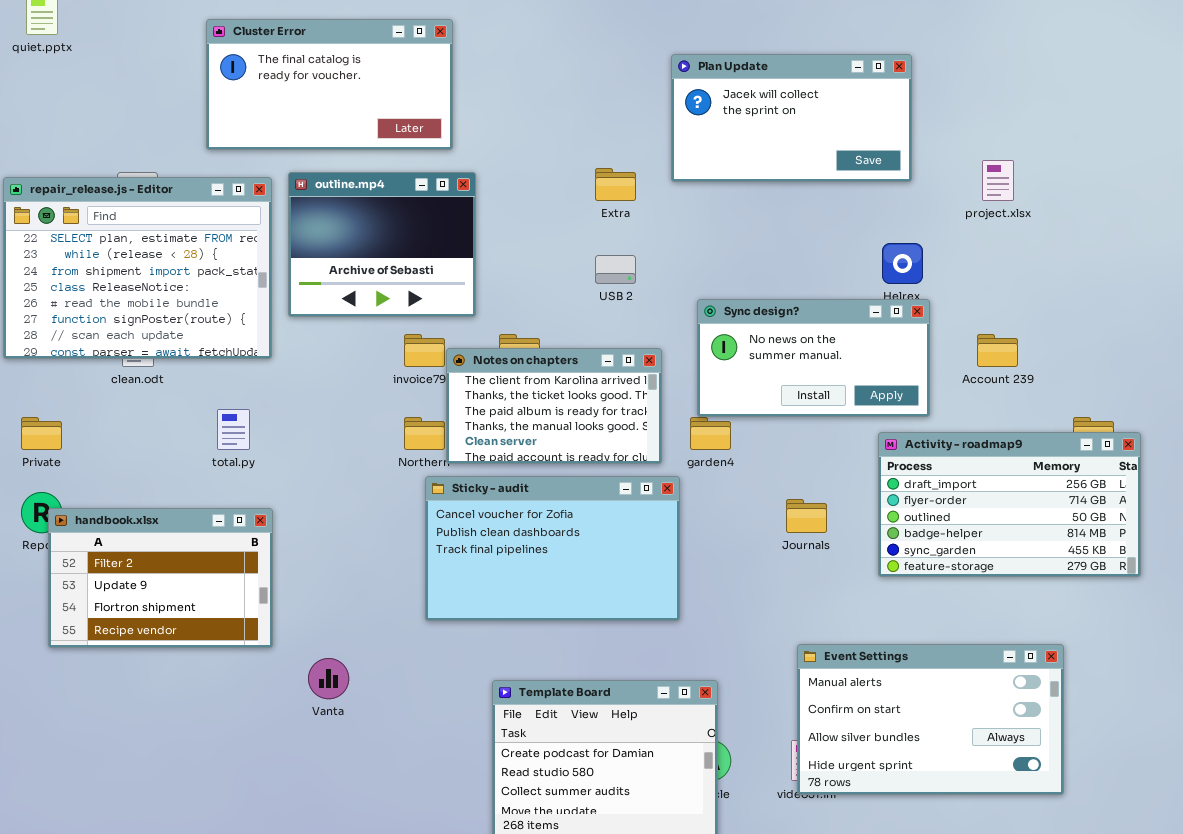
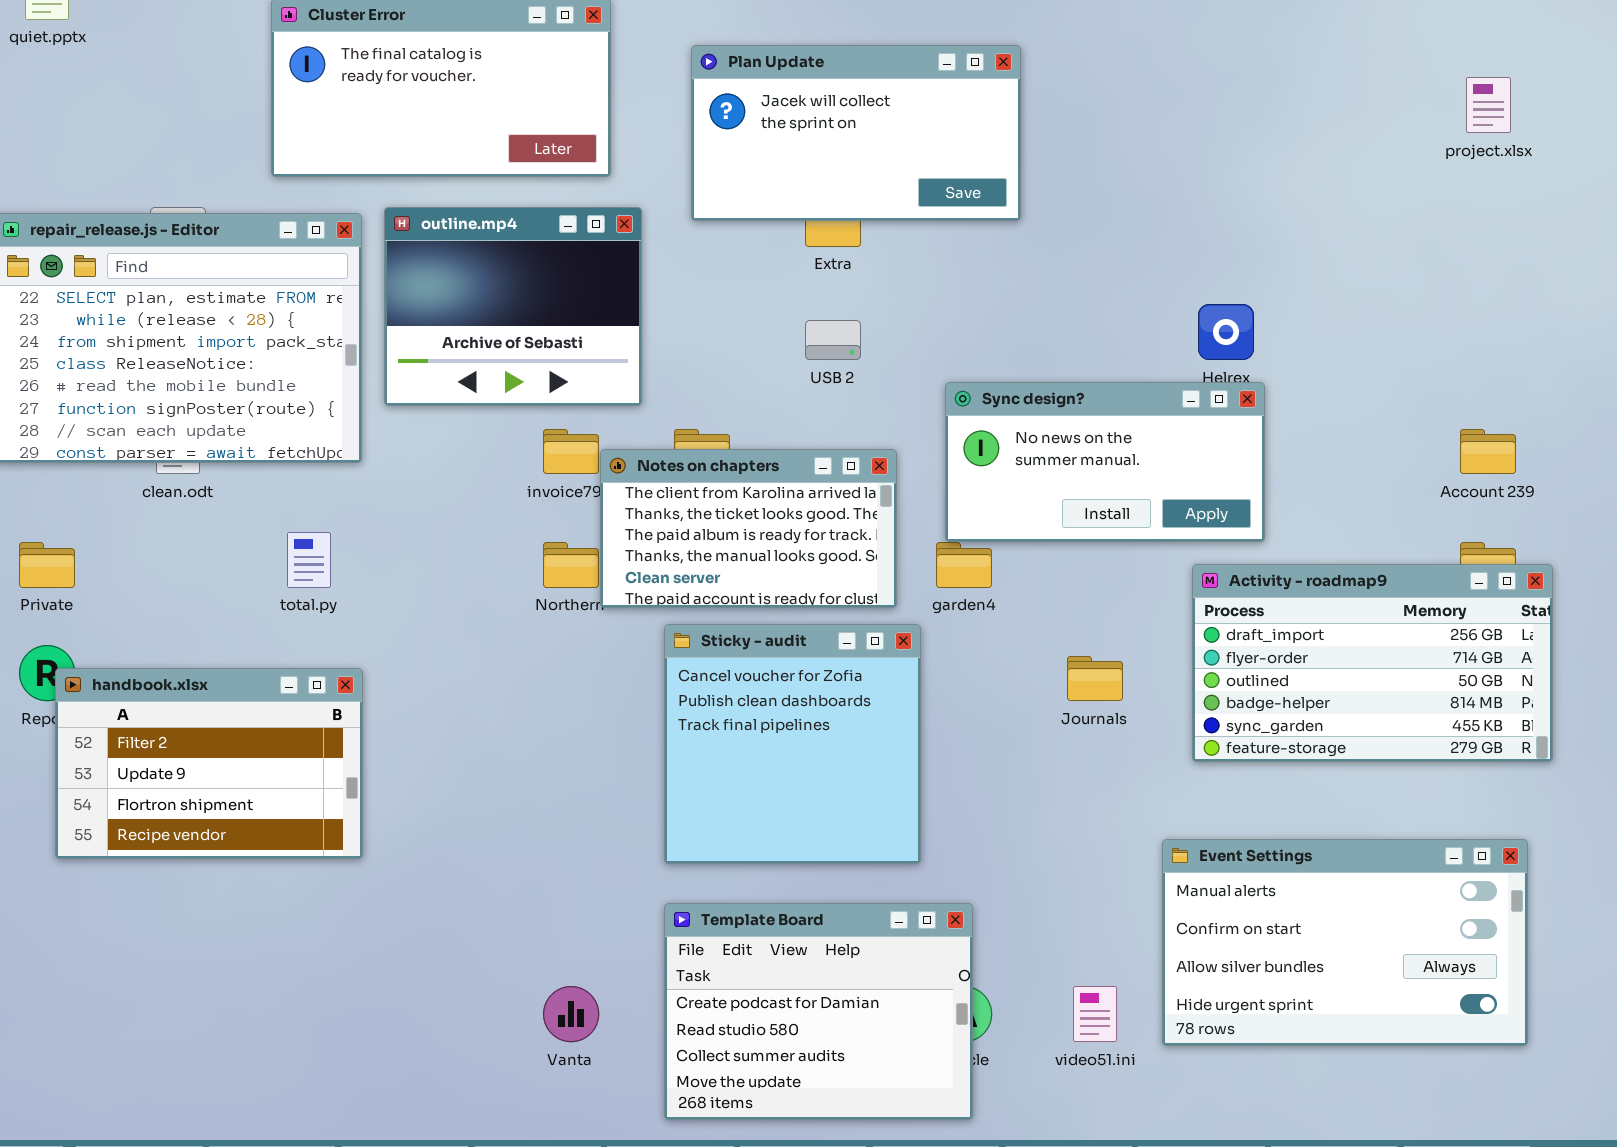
Plan Update: [671,54,912,182] -> [691,45,1021,221], moved
project.xlsx: [982,160,1014,201] -> [1466,77,1511,133], moved
Account 239: [977,334,1018,367] -> [1460,429,1516,474], moved
Sticky - audit: [425,476,680,621] -> [664,624,921,864], resized
Event Settings: [797,644,1064,795] -> [1162,839,1528,1046], moved
Vanta: [308,658,349,699] -> [543,986,599,1042], moved

